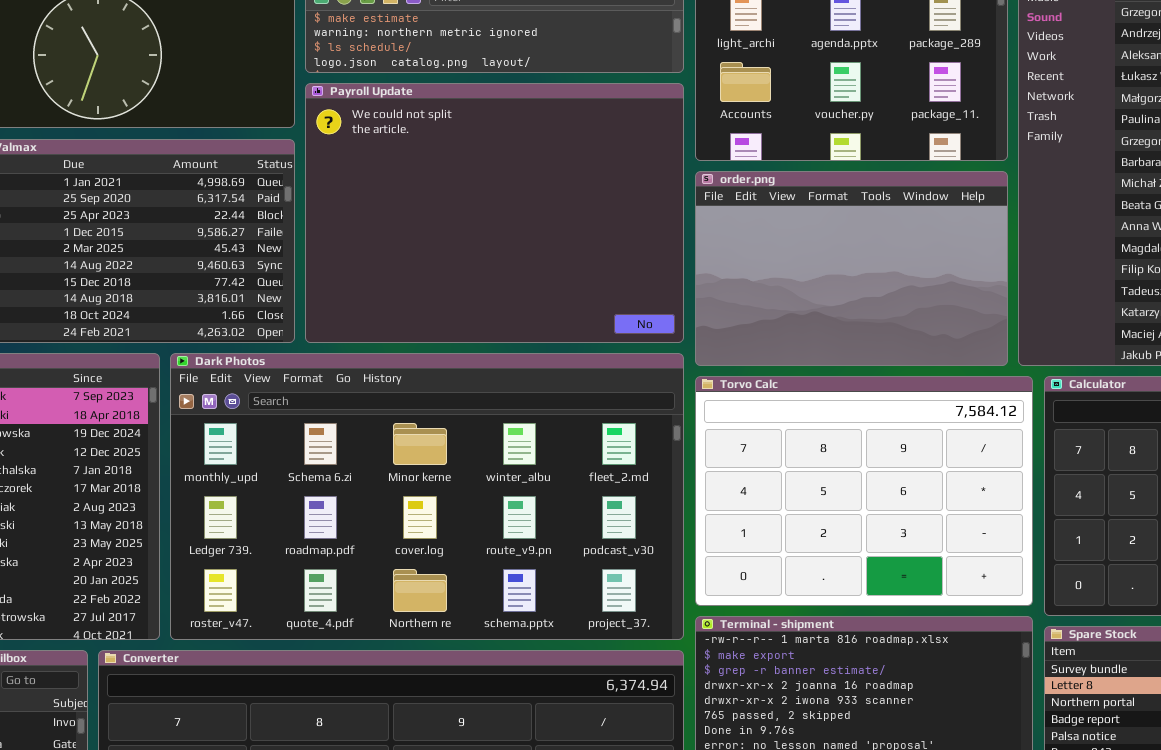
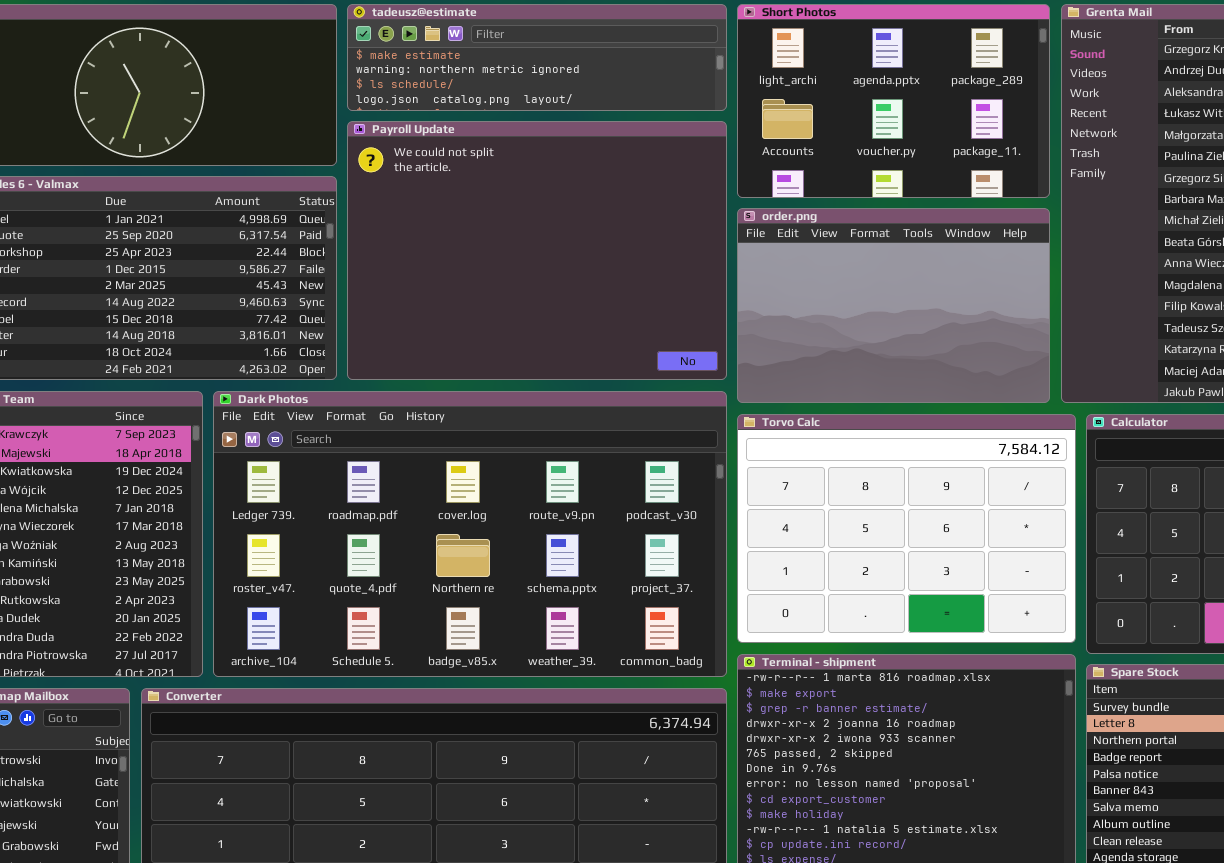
Dark Photos: [170,353,684,640] -> [213,391,727,677], scrolled down 1 row

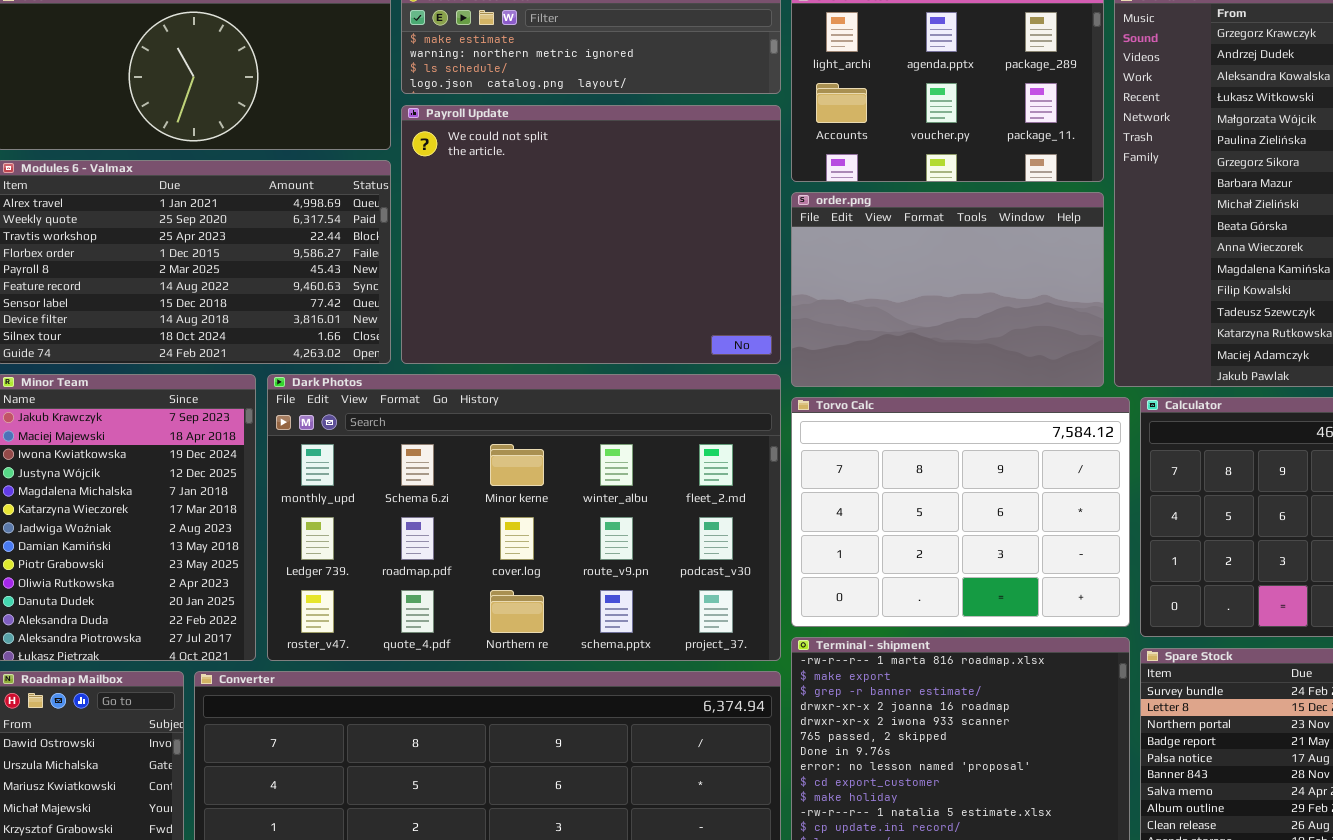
Dark Photos: [213,391,727,677] -> [267,374,781,661], scrolled up 1 row

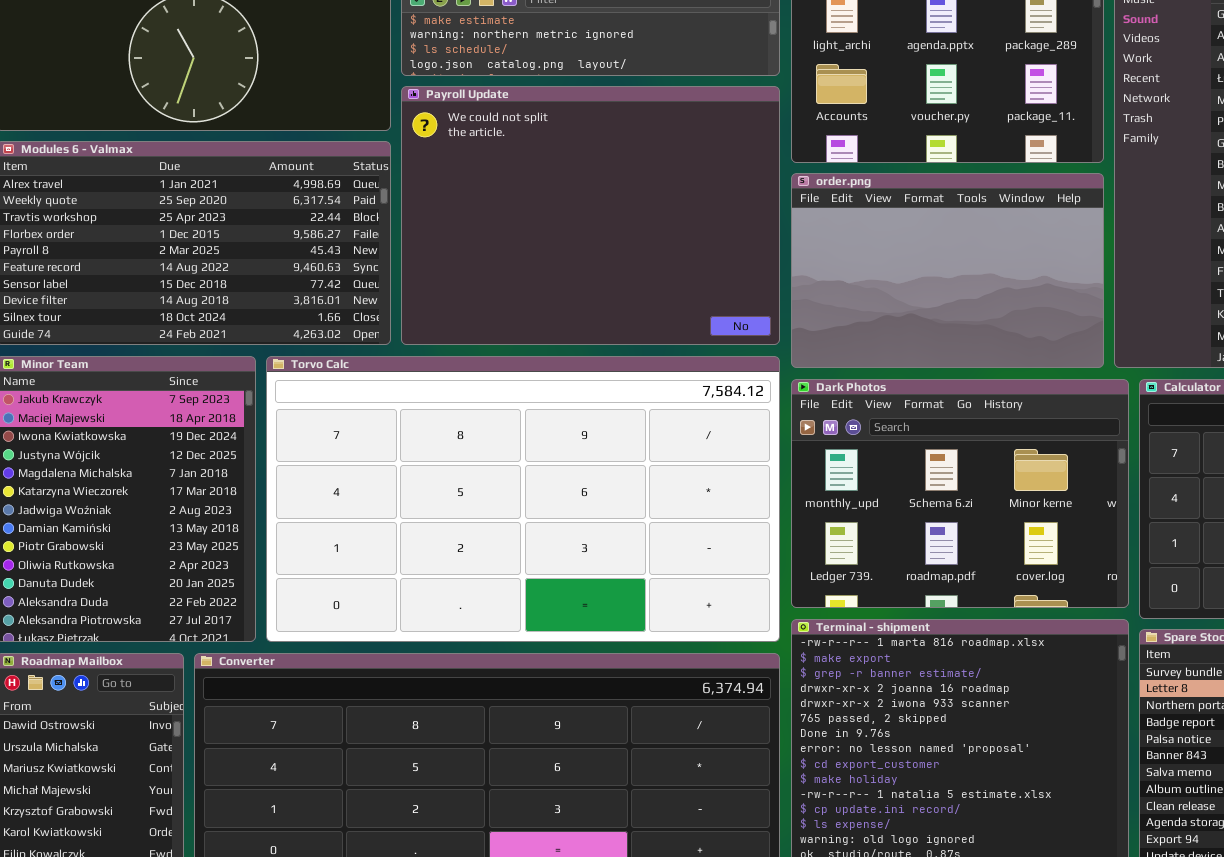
Dark Photos: [267,374,781,661] -> [791,379,1129,608], moved, resized
Torvo Calc: [791,397,1130,627] -> [266,356,780,642], moved, resized

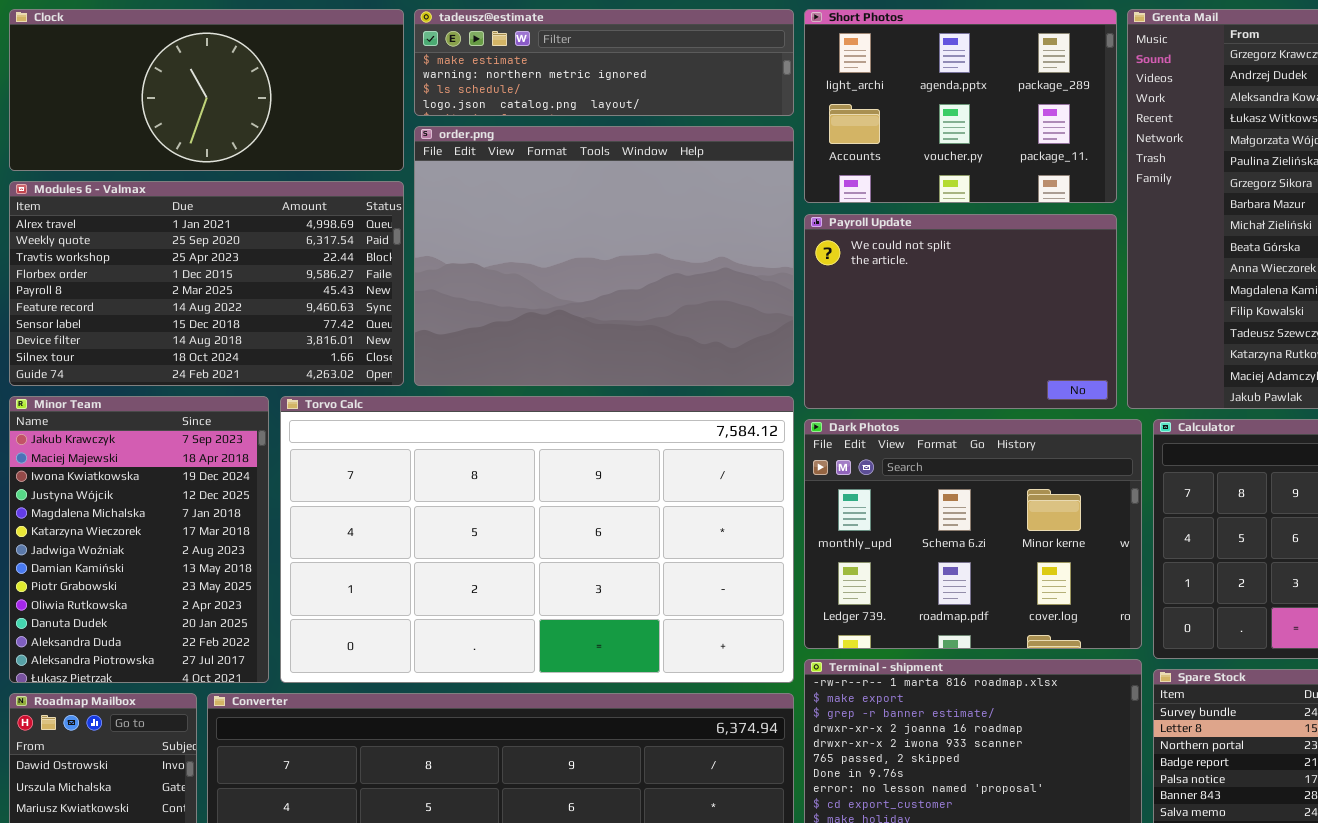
Payroll Update: [401,86,780,345] -> [804,214,1117,409], moved, resized
order.png: [791,173,1104,368] -> [414,126,794,386], moved, resized

